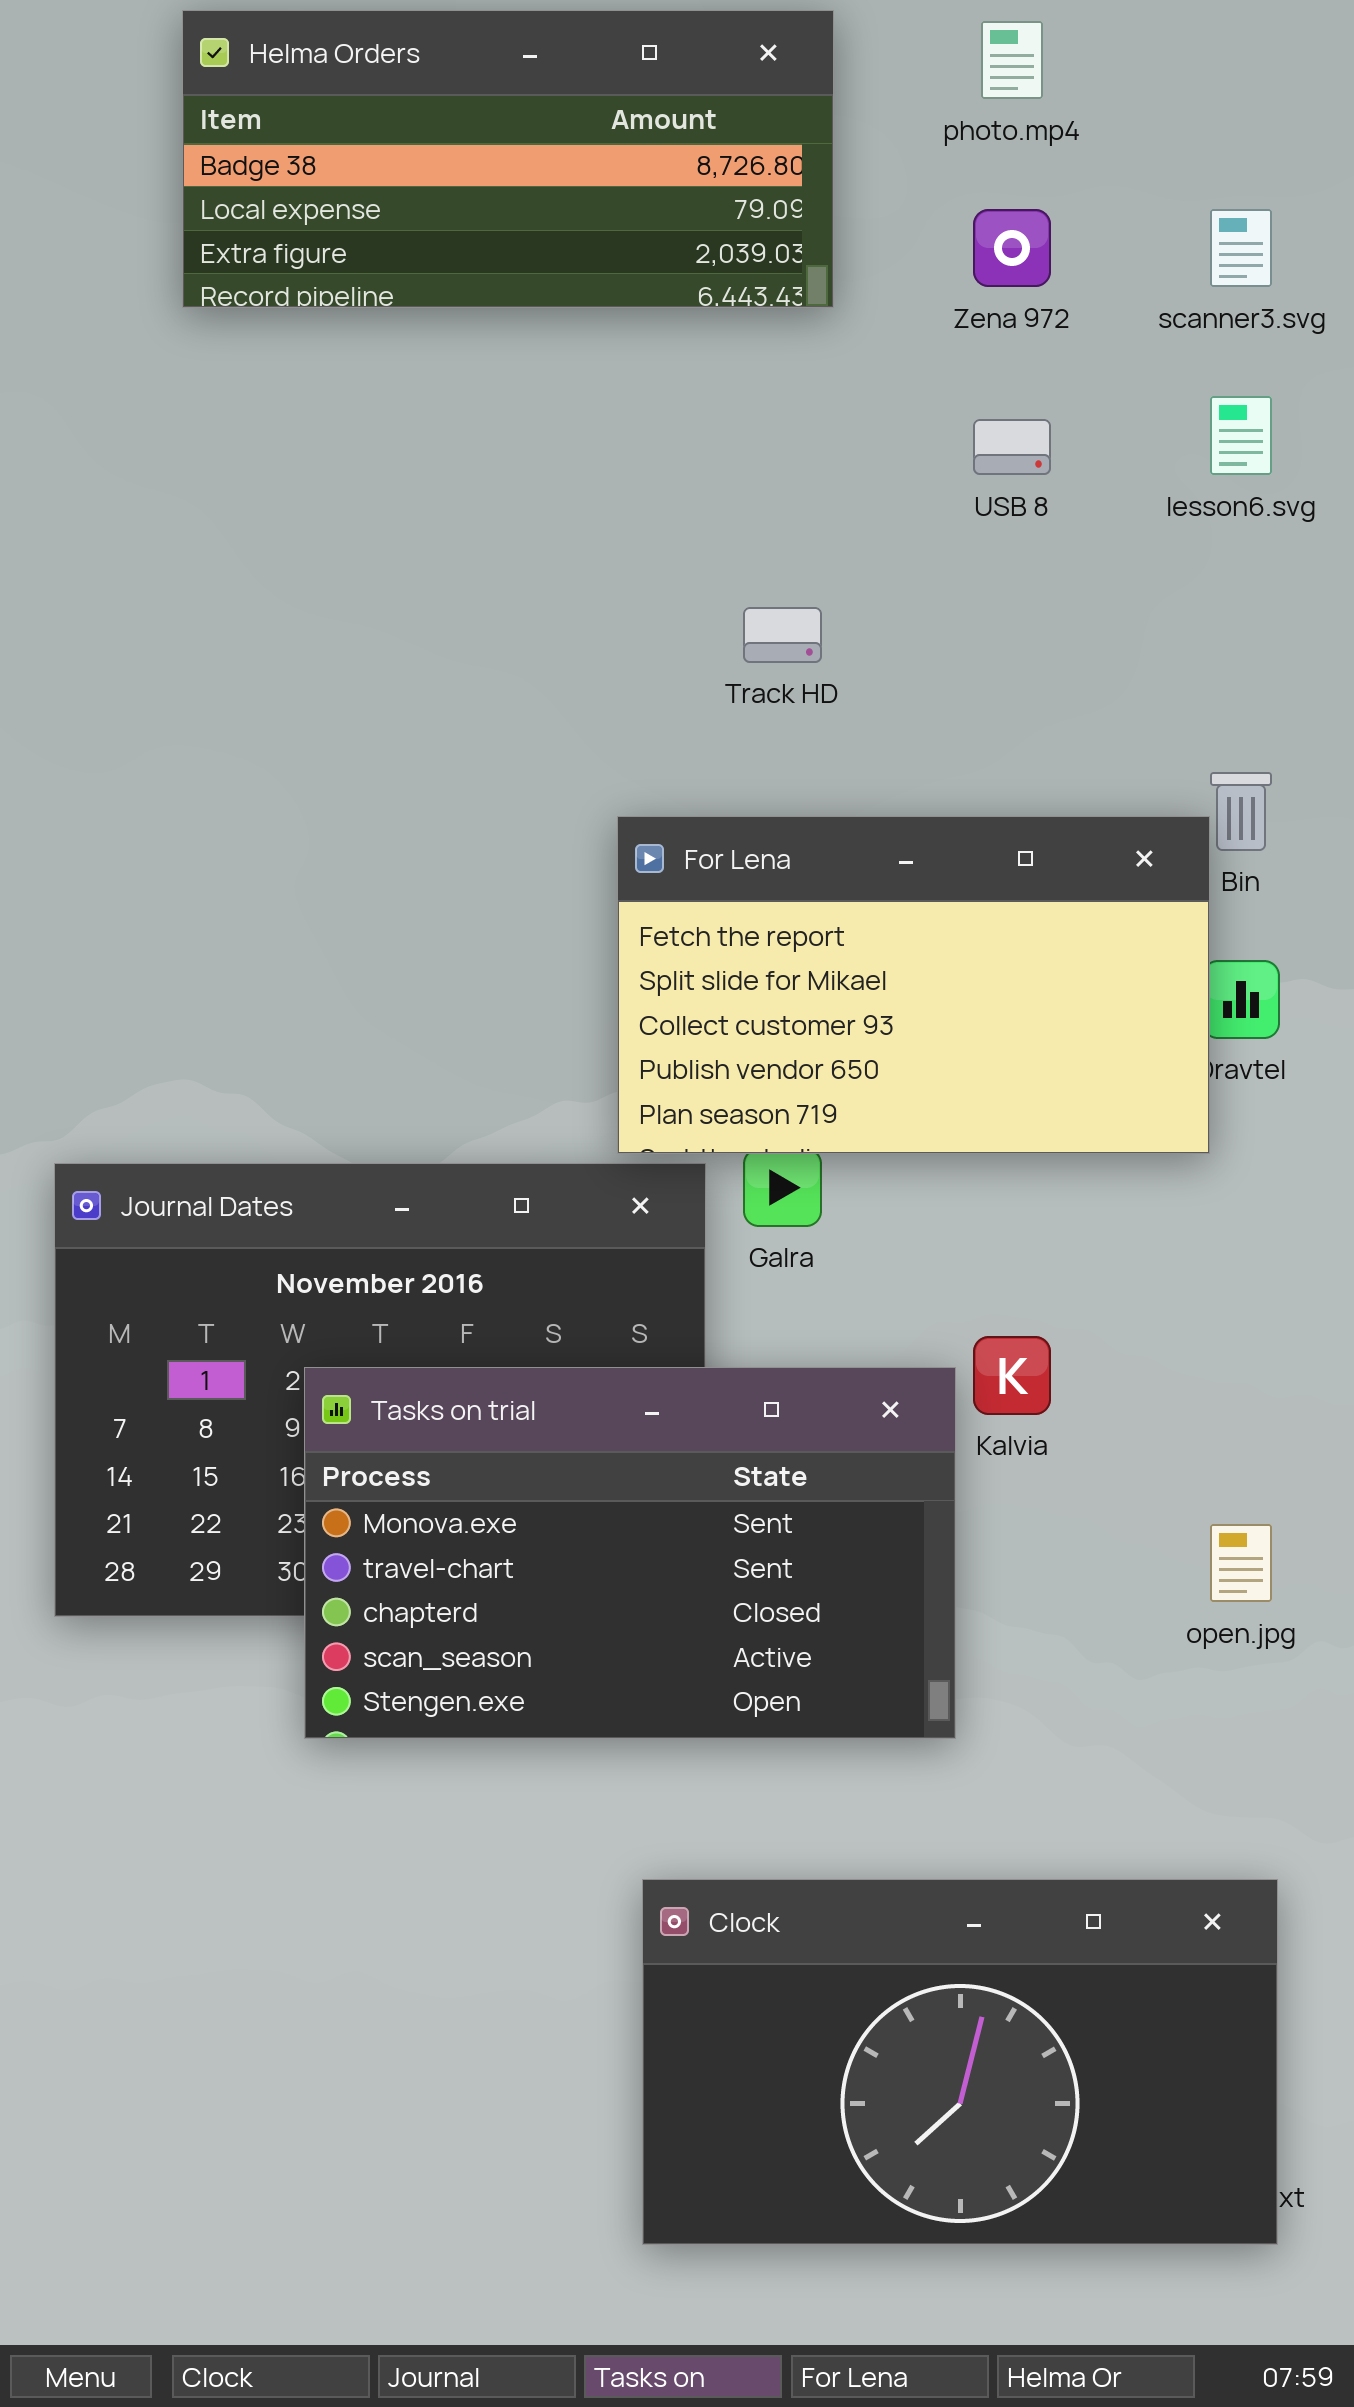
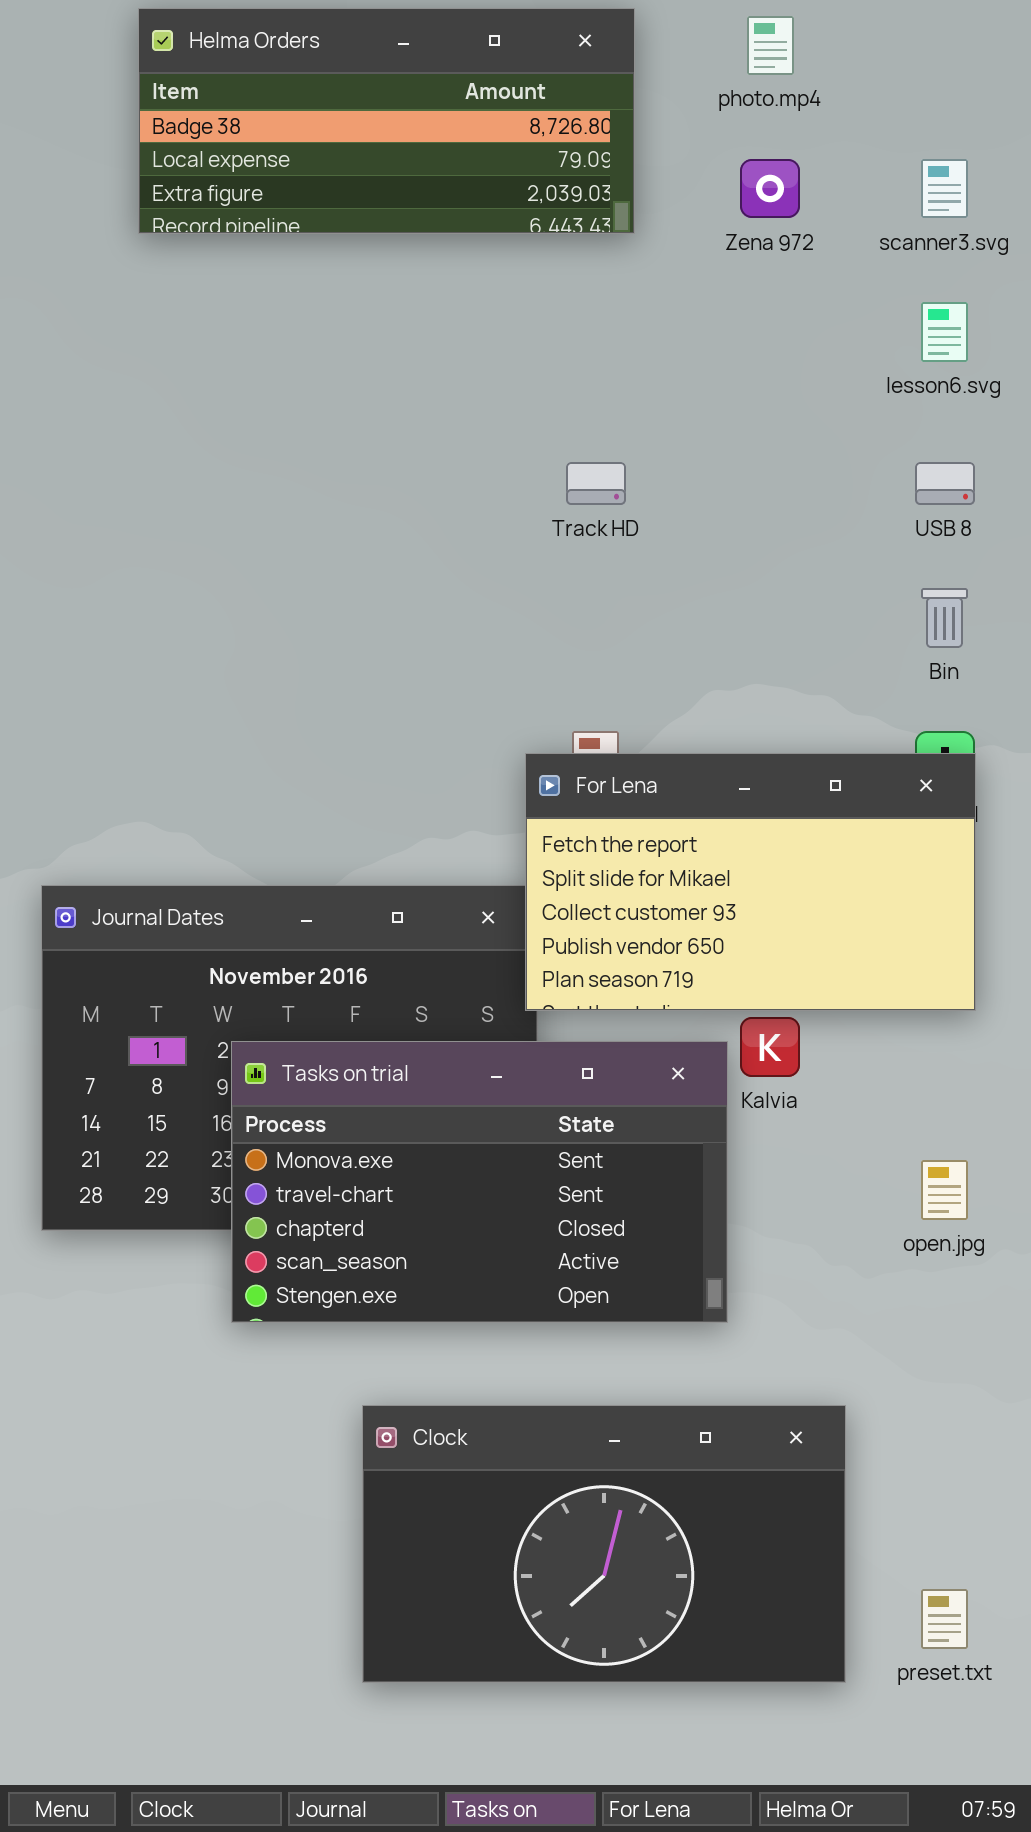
USB 8: [973,419,1051,475] -> [915,462,975,505], moved
For Lena: [617,816,1210,1154] -> [525,753,976,1011], moved
Clock: [642,1879,1278,2245] -> [362,1405,846,1683], moved

